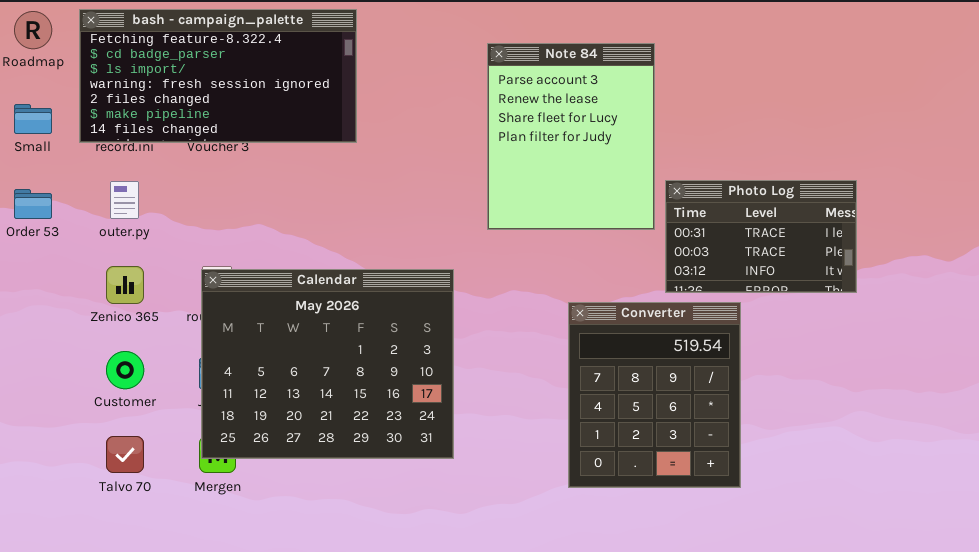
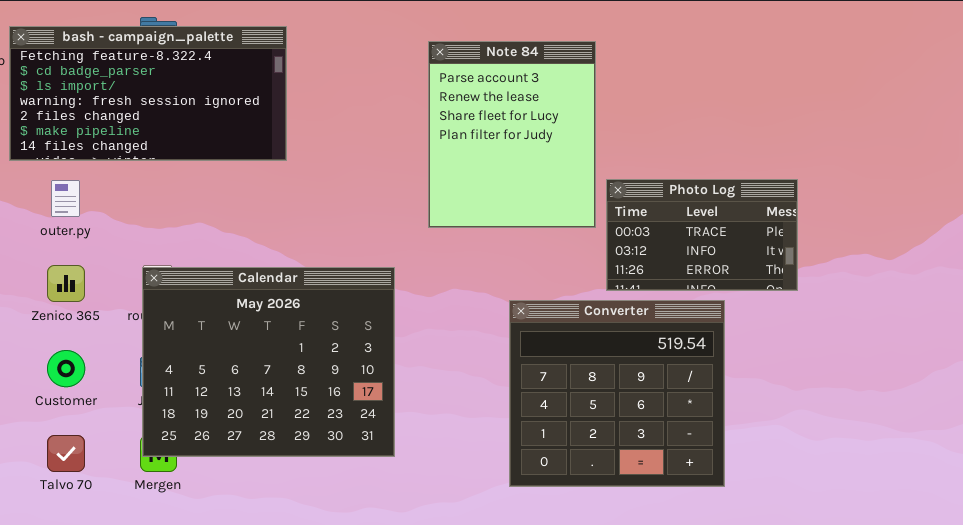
bash - campaign_palette: [79,9,357,143] -> [9,26,287,161], moved
Photo Log: [665,180,857,293] -> [606,179,798,291], scrolled down 1 row
Converter: [568,302,741,488] -> [509,300,725,487], resized

